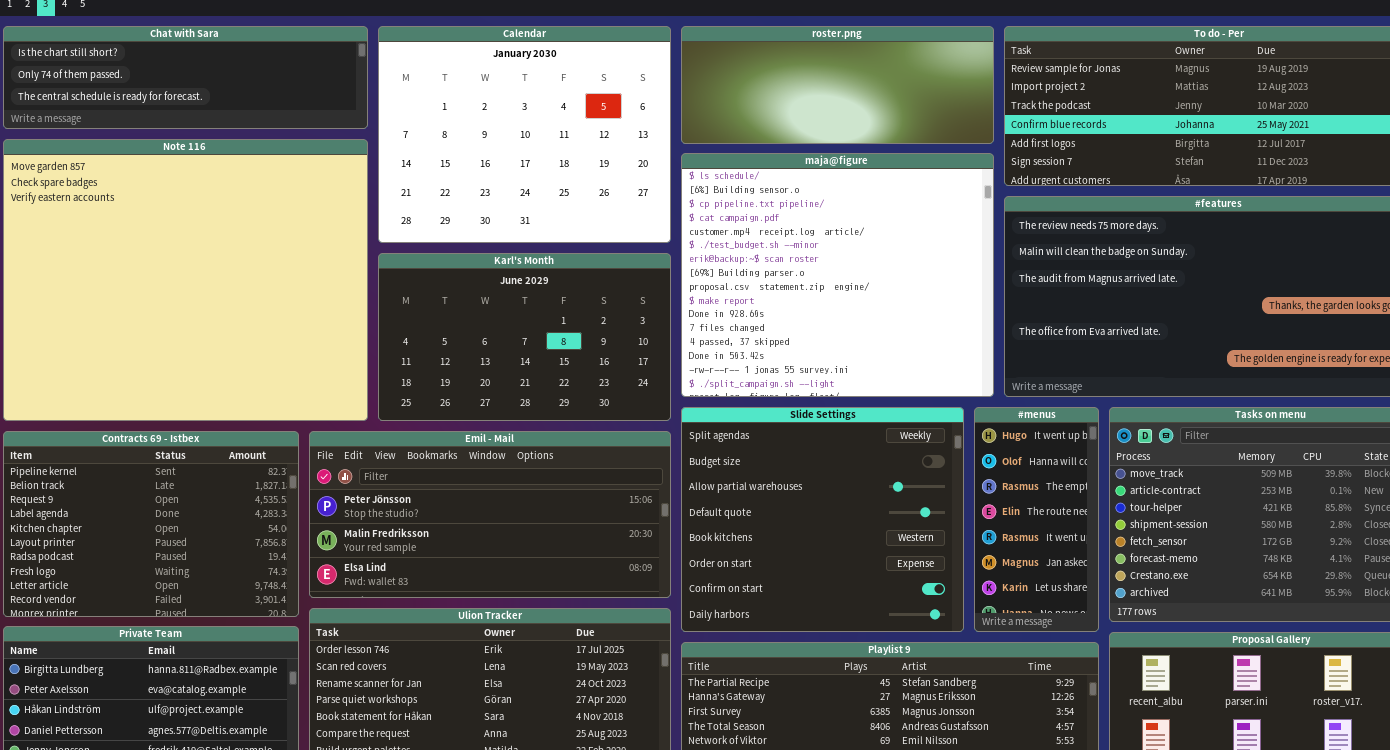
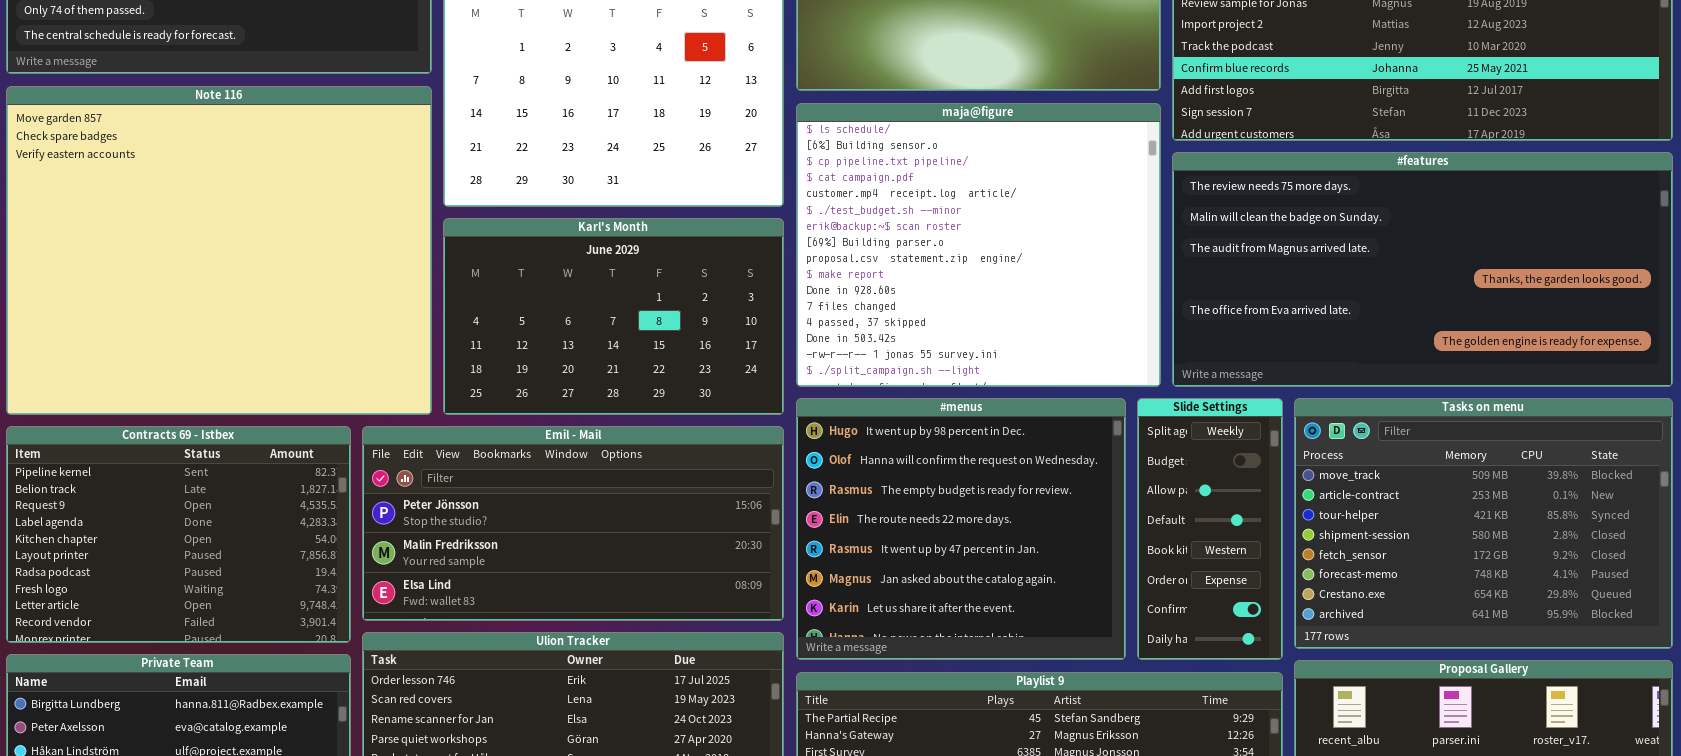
Slide Settings: [681,407,964,632] -> [1137,398,1283,660], moved, resized
#menus: [974,407,1099,632] -> [796,398,1126,660], moved, resized

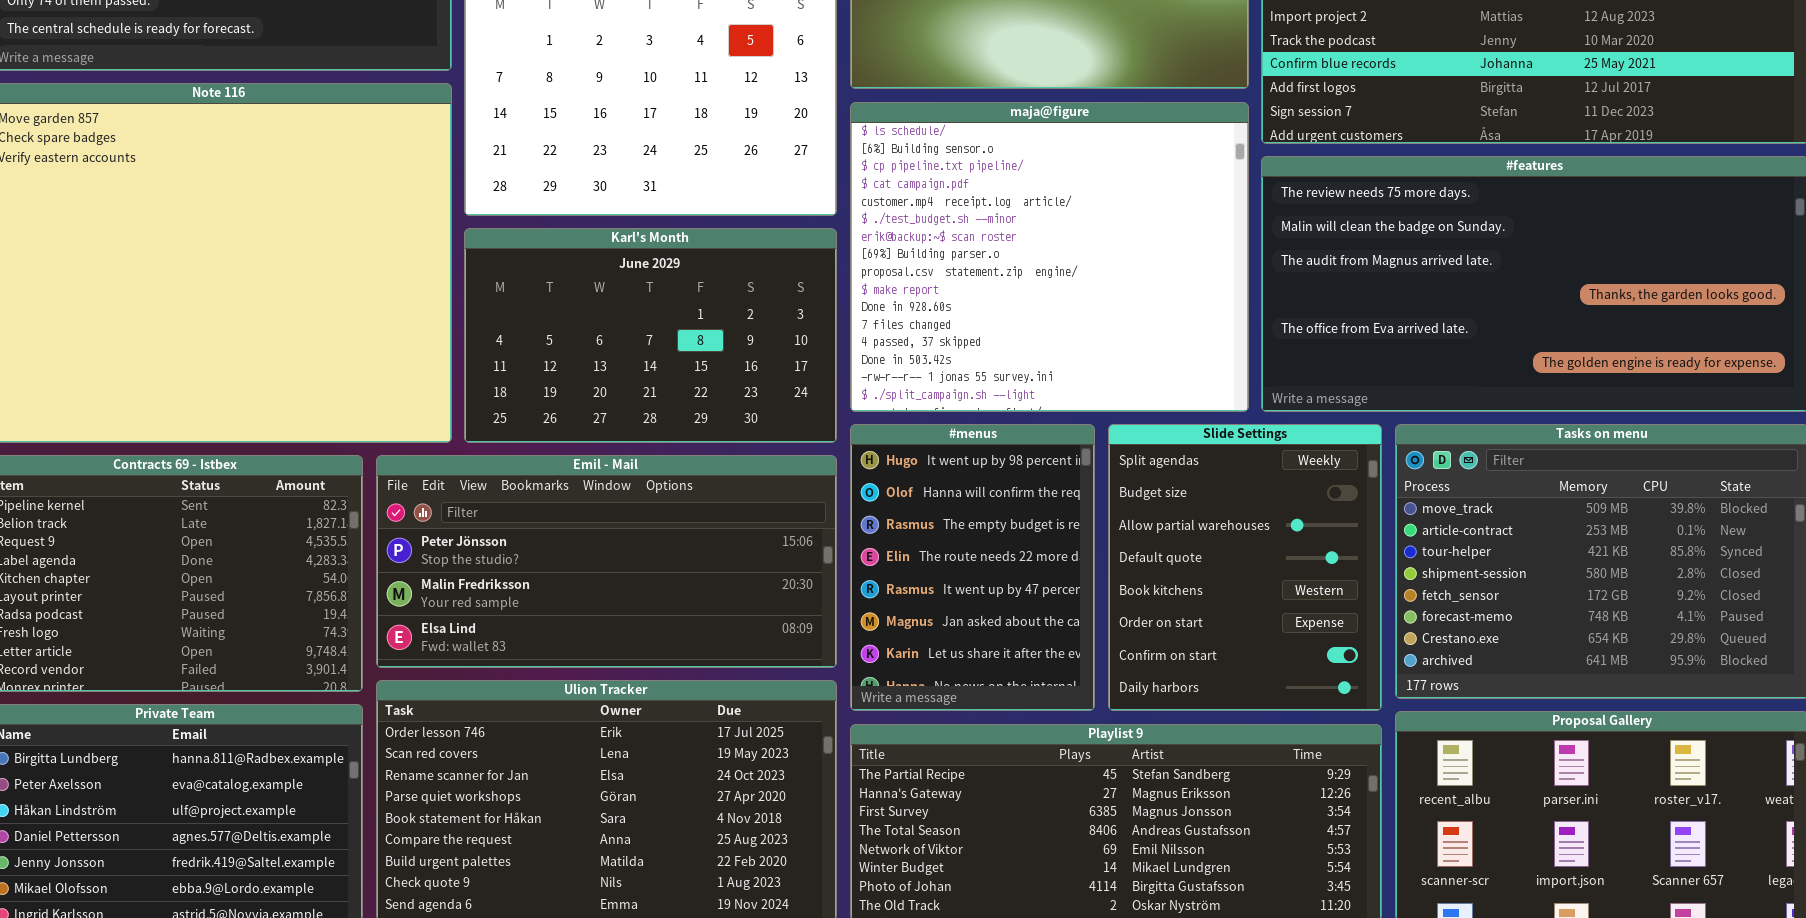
#menus: [796,398,1126,660] -> [850,424,1095,711], resized
Slide Settings: [1137,398,1283,660] -> [1108,424,1382,711], resized

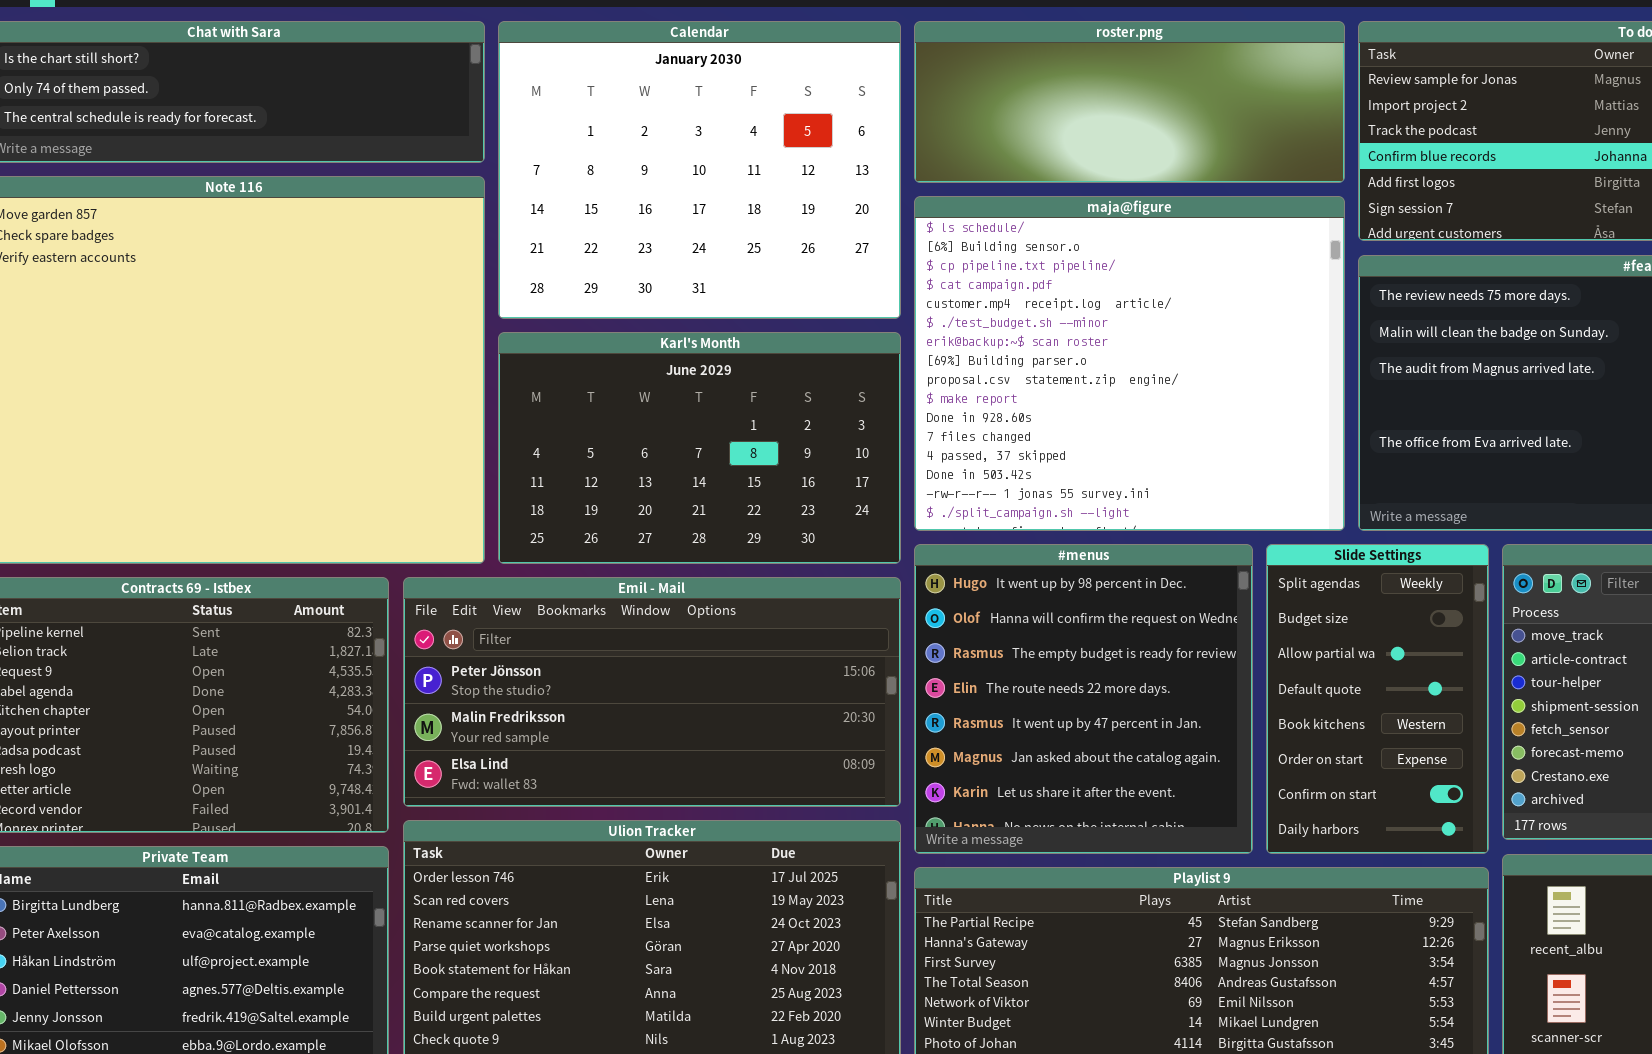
#menus: [850,424,1095,711] -> [914,544,1253,854], resized
Slide Settings: [1108,424,1382,711] -> [1266,544,1489,854], resized

